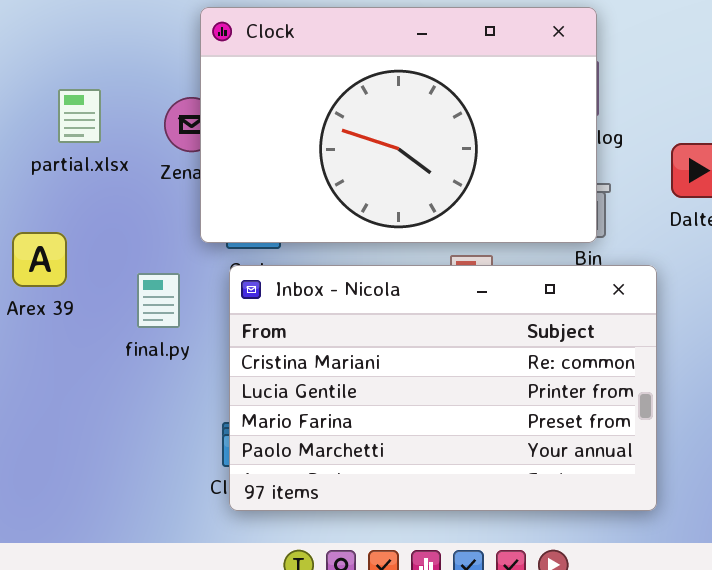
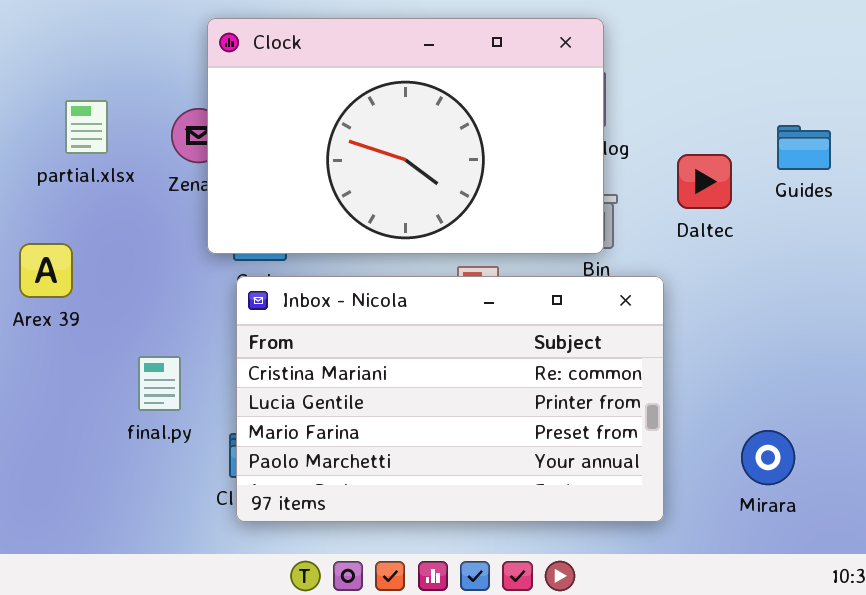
final.py: [137,273,180,328] -> [138,356,181,411], moved

